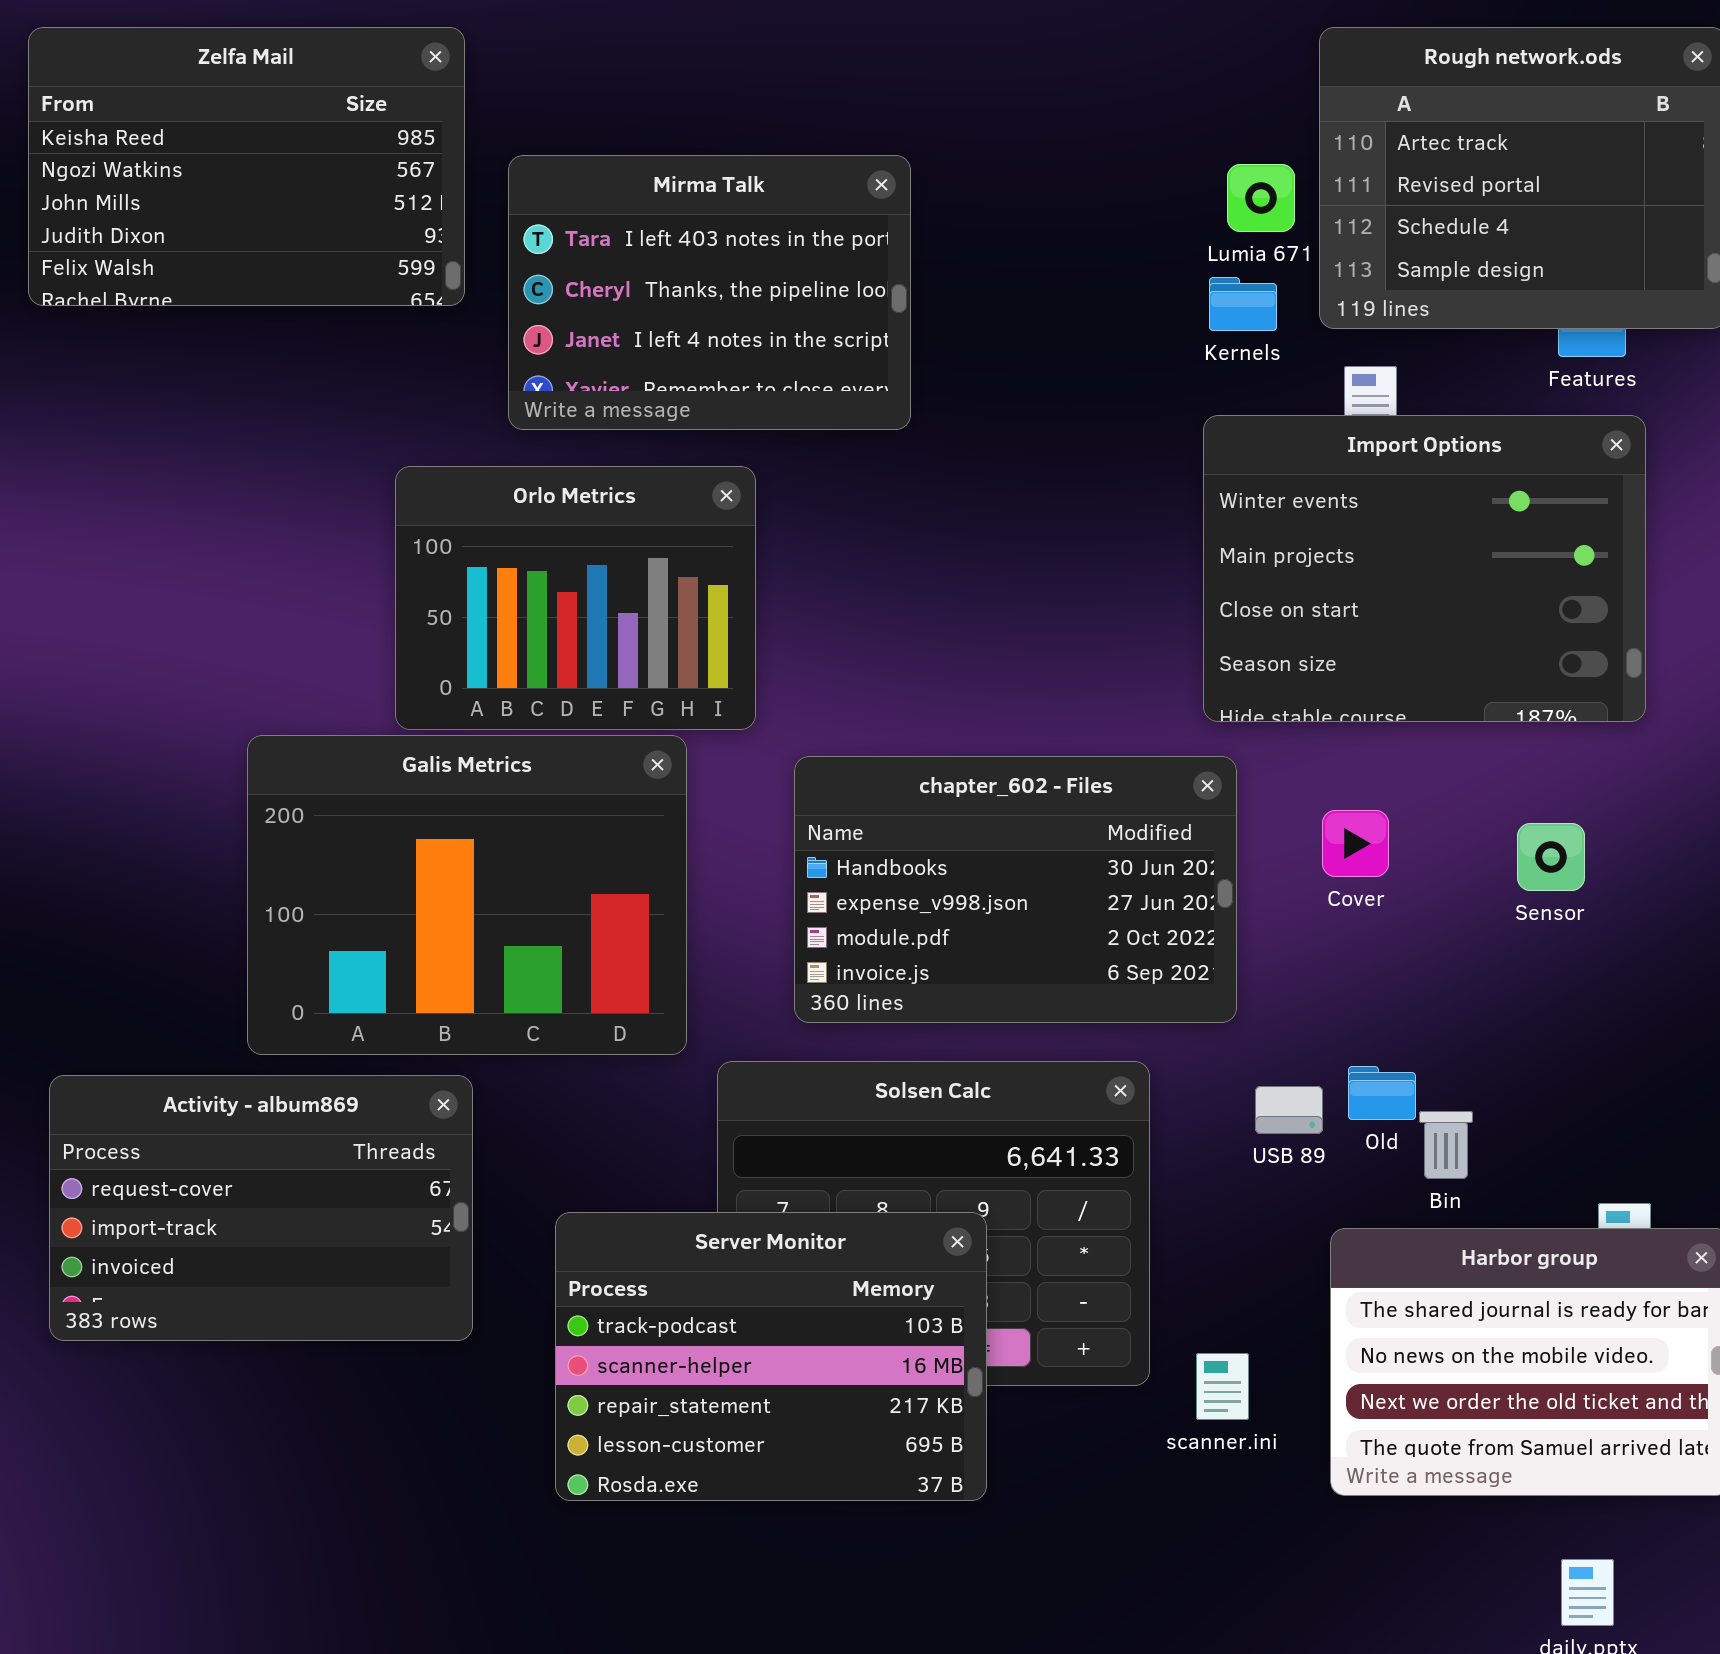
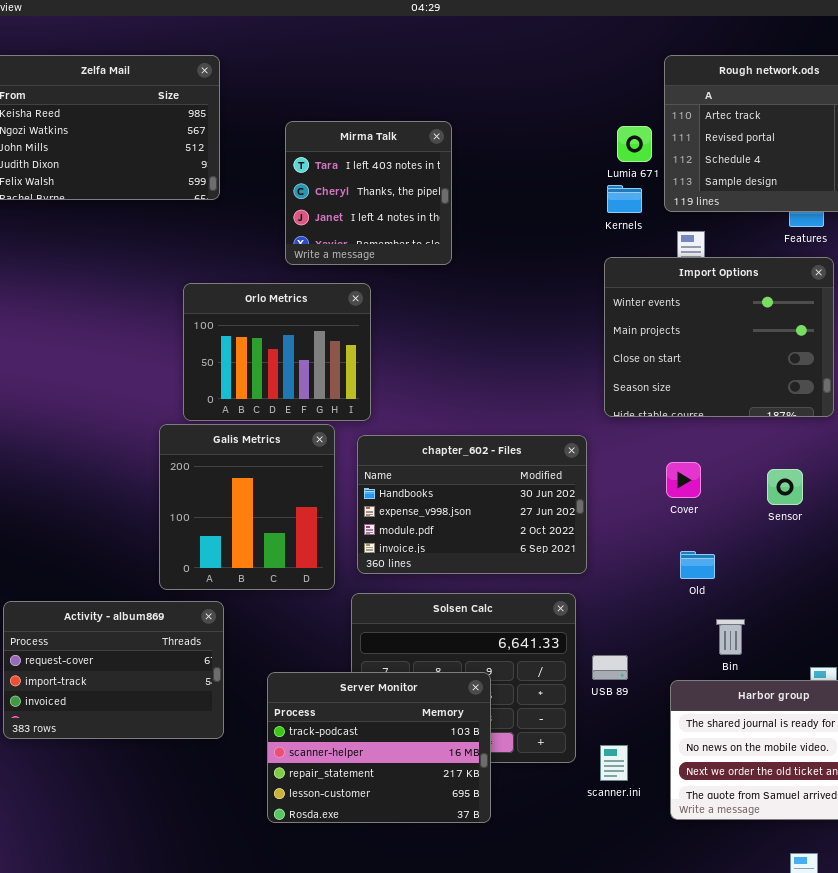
Mirma Talk: [508,155,911,430] -> [285,121,452,265], resized
Galis Metrics: [247,735,687,1055] -> [159,424,335,590], resized
chapter_602 - Files: [794,756,1237,1023] -> [357,435,587,574], moved
Old: [1348,1066,1416,1120] -> [680,551,715,579], moved
USB 89: [1255,1086,1323,1134] -> [592,655,628,680], moved

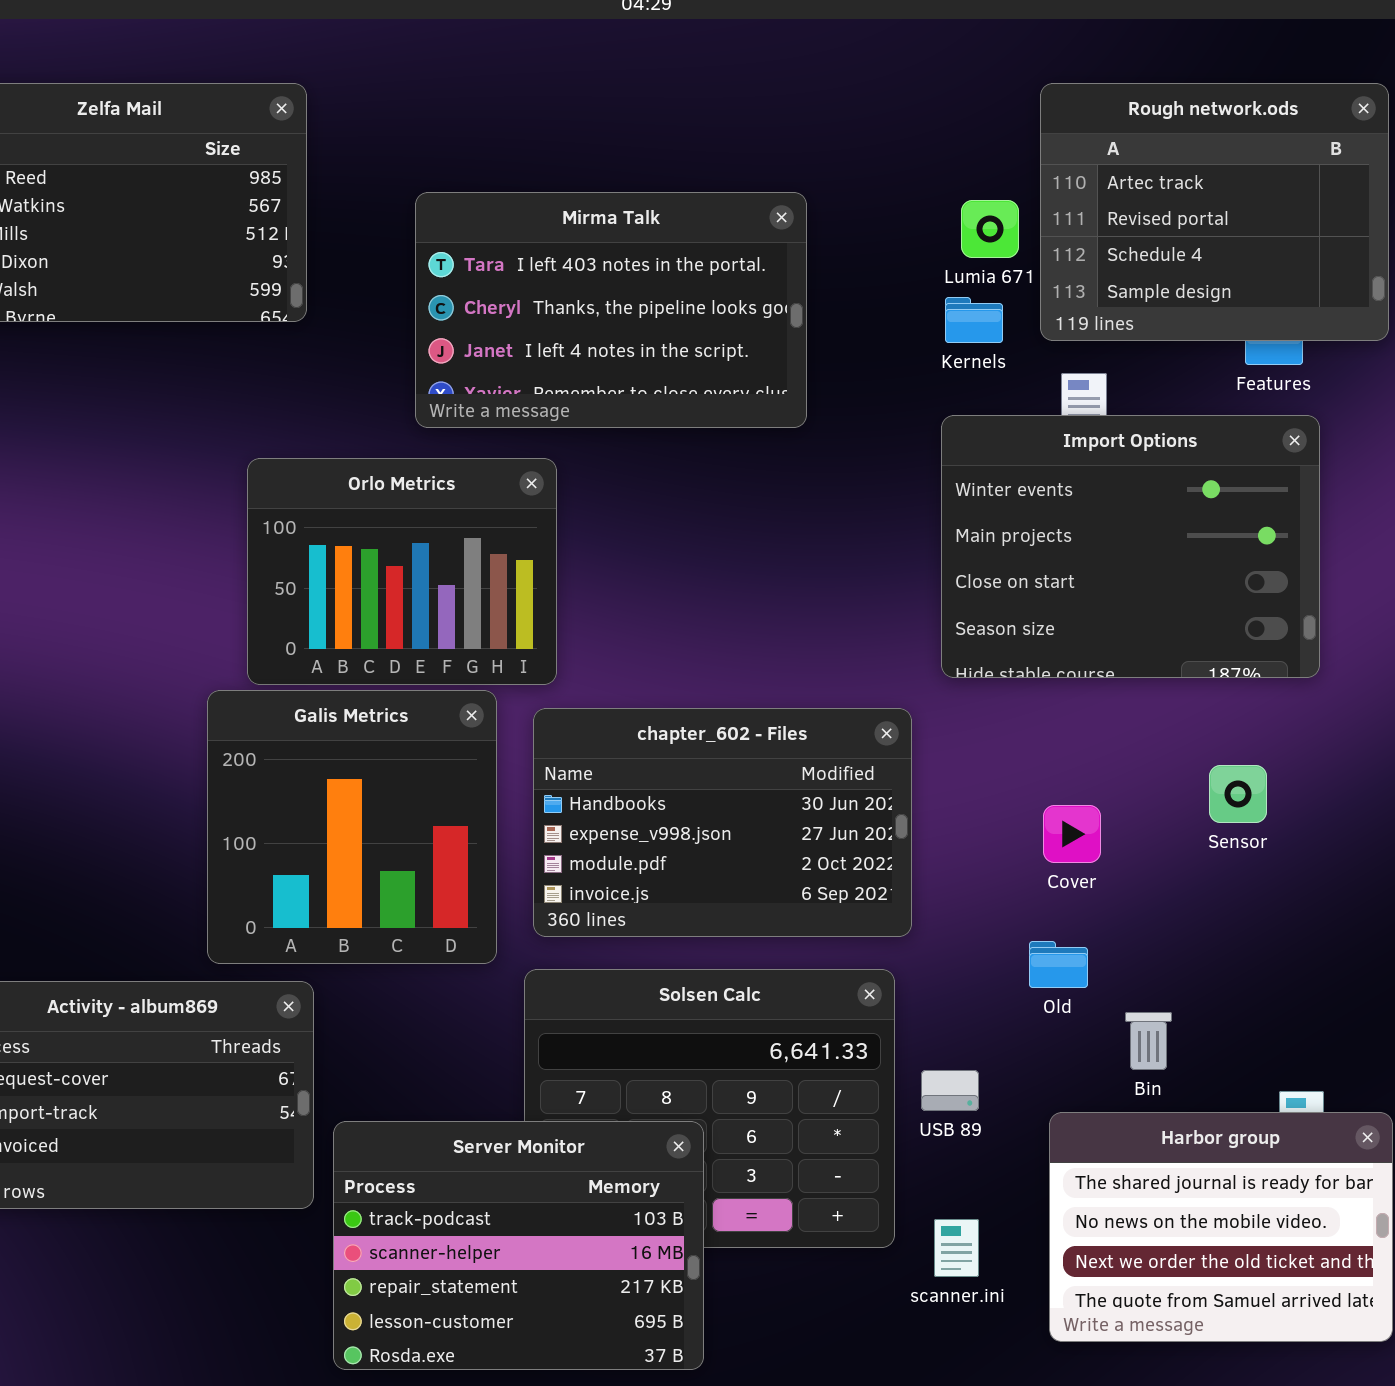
Mirma Talk: [285,121,452,265] -> [415,192,807,428], resized
Cover: [666,462,701,498] -> [1043,805,1101,863], moved
Old: [680,551,715,579] -> [1029,941,1088,988], moved
Server Monitor: [267,672,491,823] -> [333,1121,704,1370], moved

